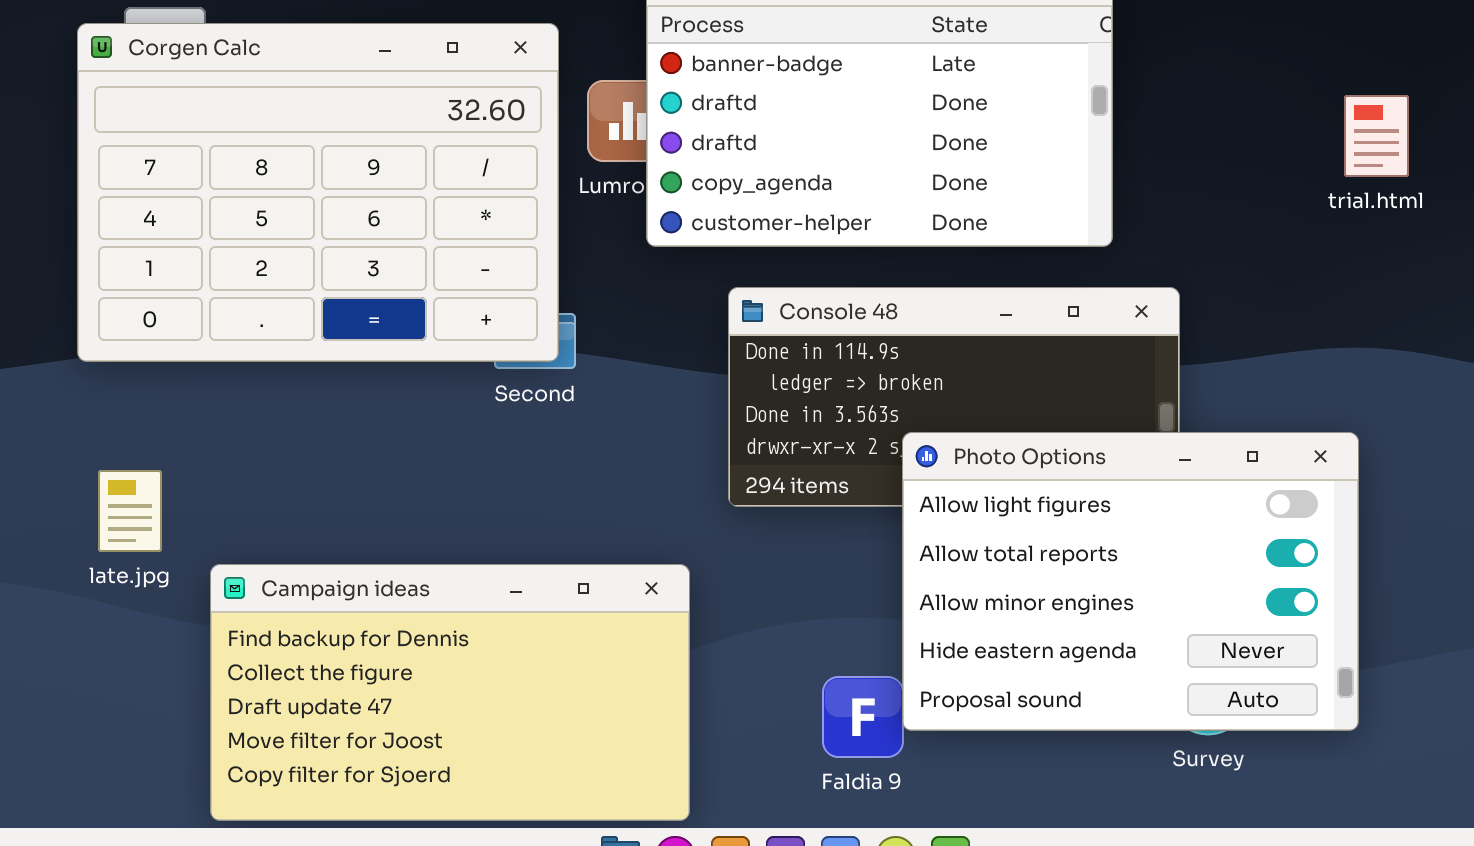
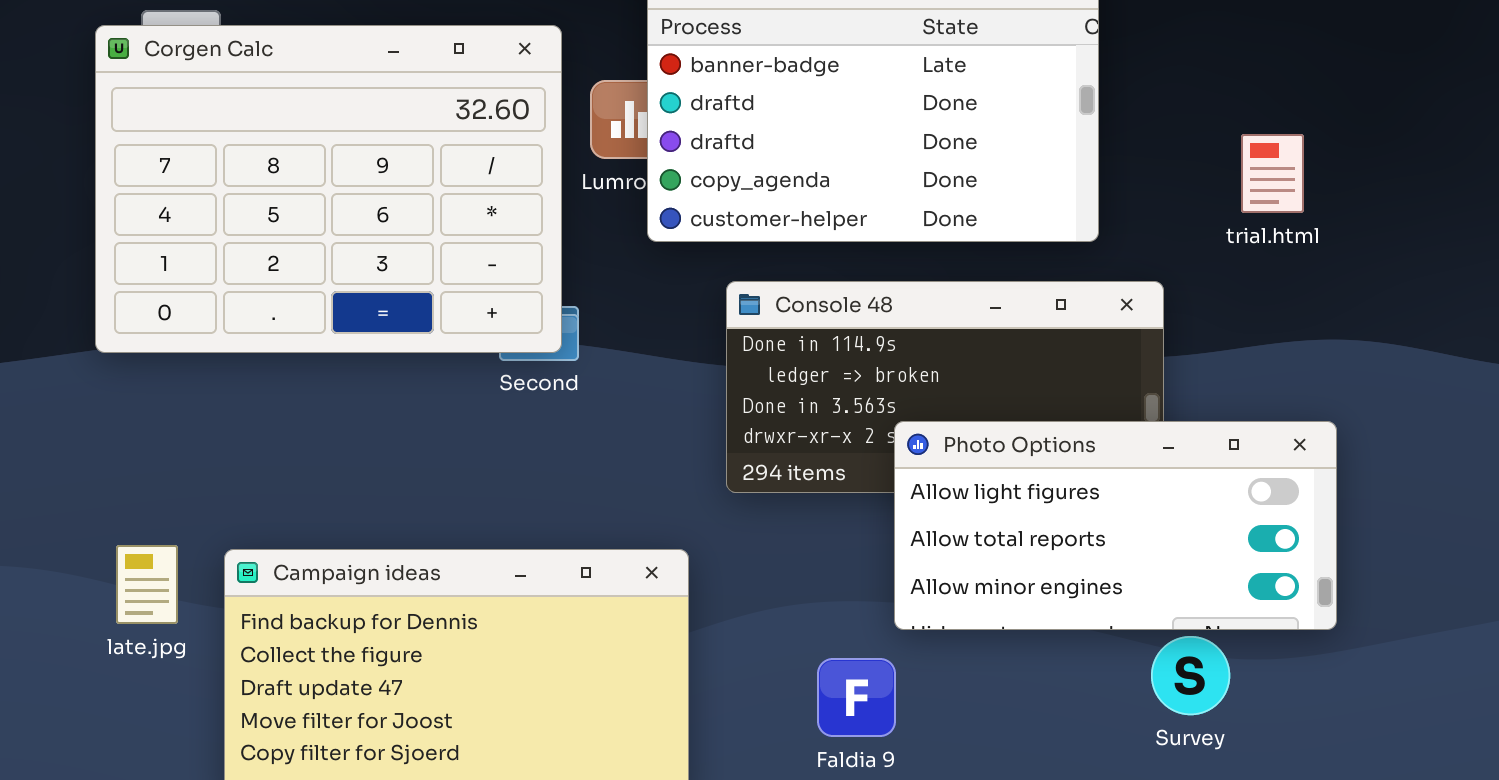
trial.html: [1344,95,1409,177] -> [1241,134,1304,213], moved
Photo Options: [902,432,1359,731] -> [894,421,1337,630], resized
late.jpg: [98,470,162,552] -> [116,545,178,624], moved

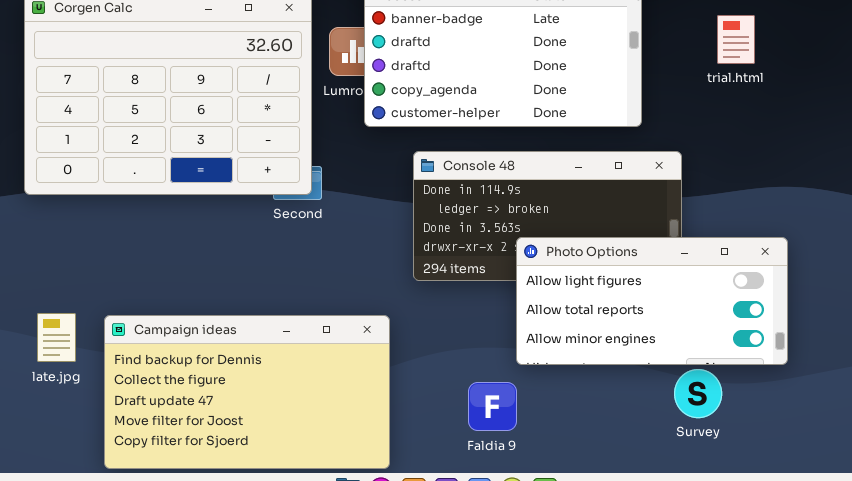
trial.html: [1241,134,1304,213] -> [717,15,755,64], moved

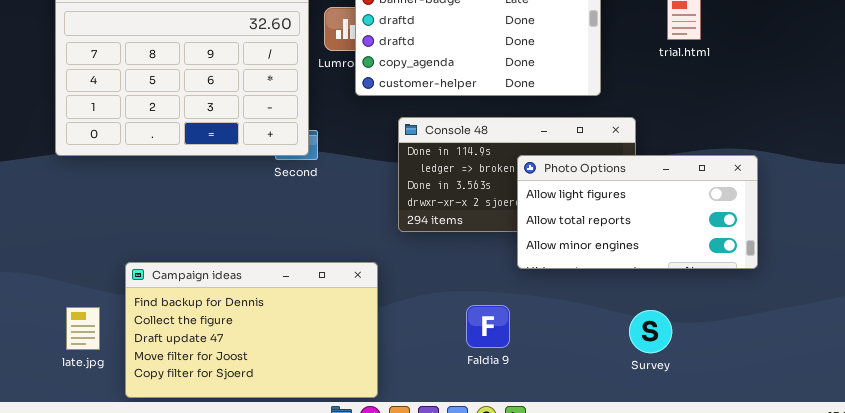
Photo Options: [516,237,788,365] -> [517,155,758,269], moved
late.jpg: [37,313,76,362] -> [66,307,100,350], moved
Faldia 9: [468,382,517,431] -> [466,305,510,348], moved

